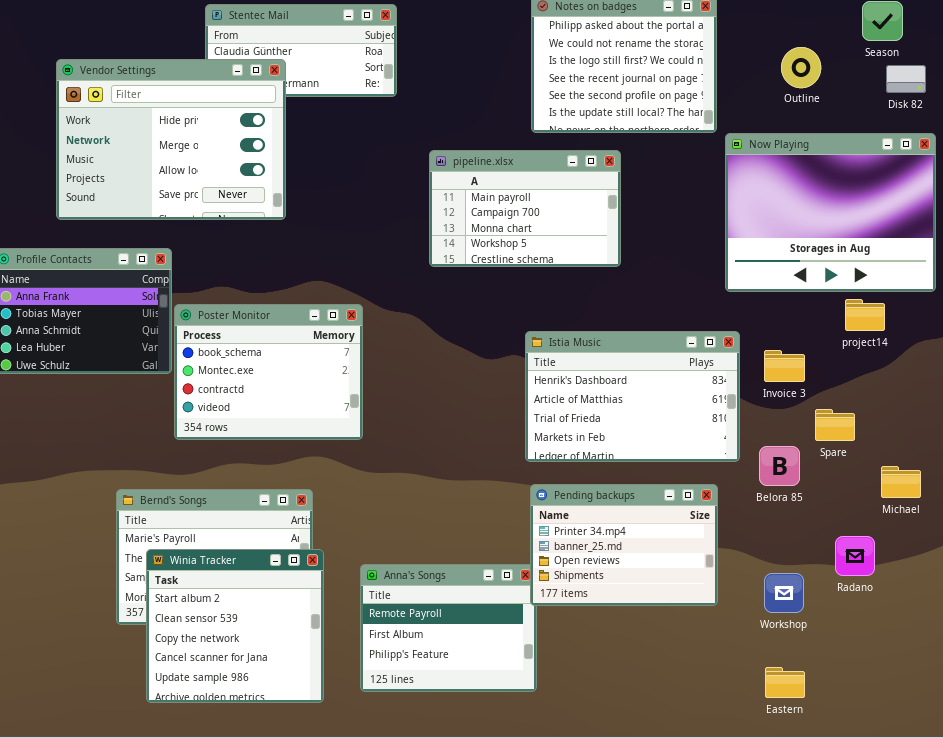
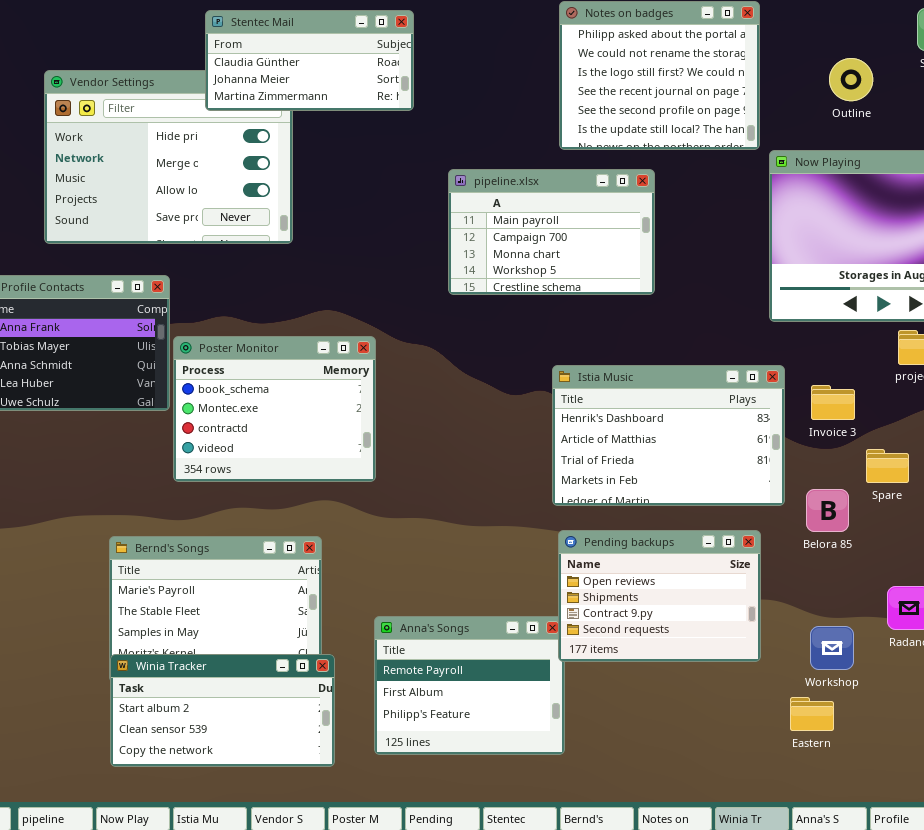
Stentec Mail: [205,4,397,97] -> [205,10,414,111], raised
Pending backups: [530,484,718,606] -> [558,530,761,662], scrolled down 2 rows
Winia Tracker: [146,549,324,703] -> [110,654,335,767], resized
Eastern: [765,667,805,698] -> [790,697,834,731], moved

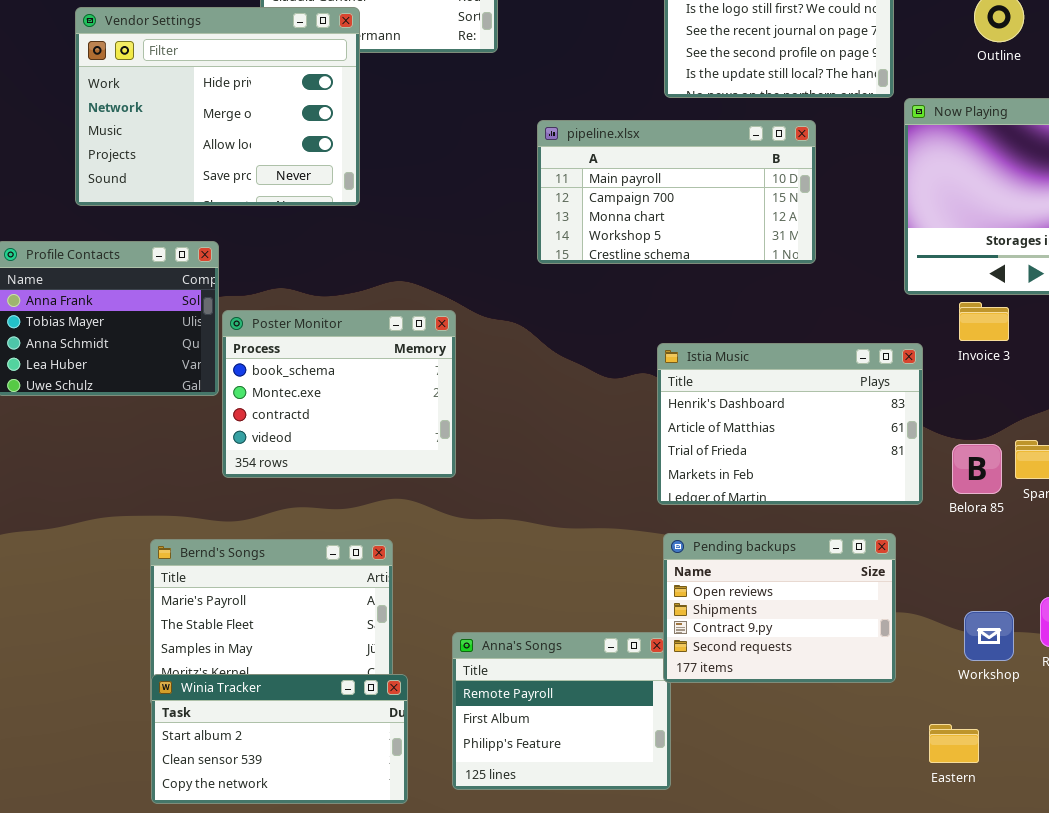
Vendor Settings: [44,70,293,244] -> [75,7,360,206], raised
pipeline.xlsx: [448,169,655,295] -> [537,120,816,264], resized
Invoice 3: [811,385,855,420] -> [959,302,1009,341], moved
Belora 85: [806,489,849,532] -> [952,444,1002,494], moved
Workshop: [810,626,854,670] -> [964,611,1014,661], moved

